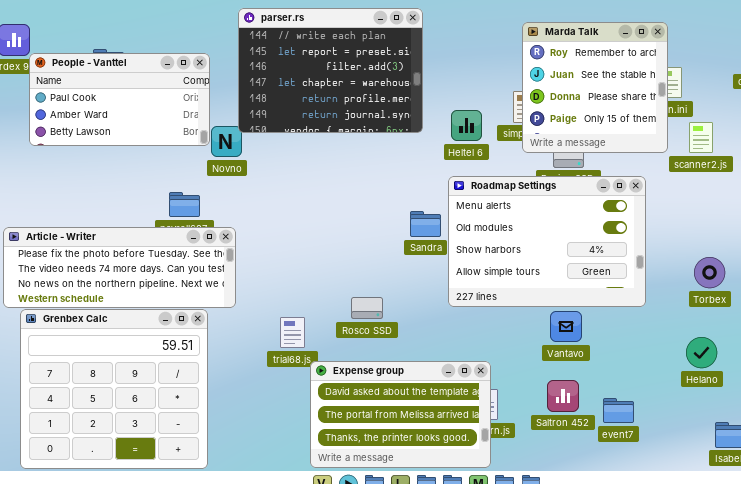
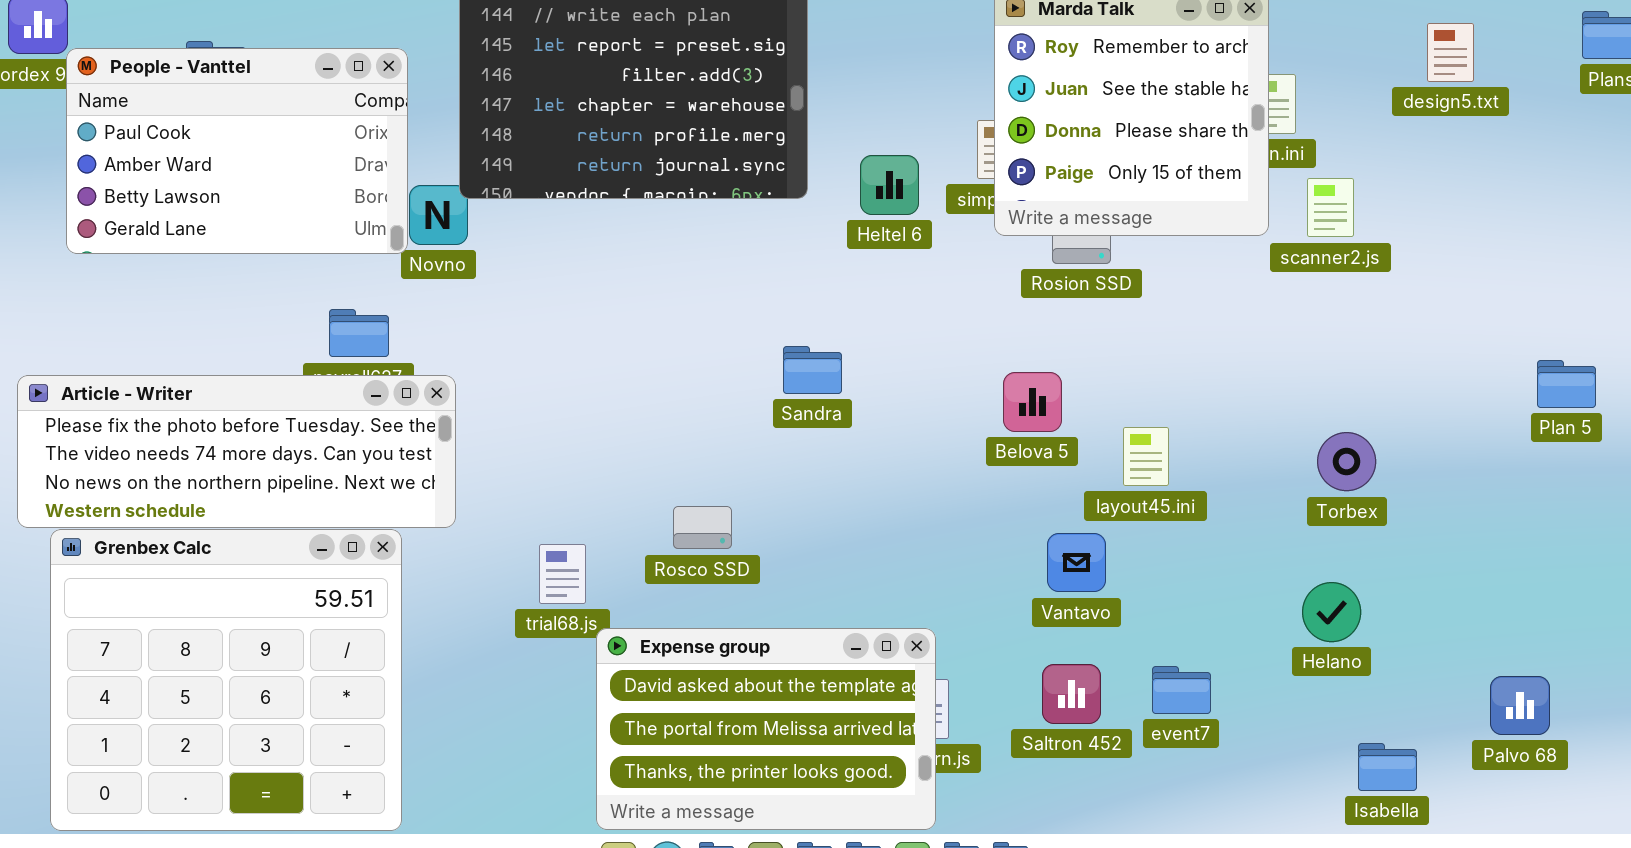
People - Vanttel: [29,53,210,146] -> [66,48,408,254], resized
Roadmap Settings: [448,176,646,307] -> none, closed
event7: [603,398,634,423] -> [1152,666,1211,714], moved

